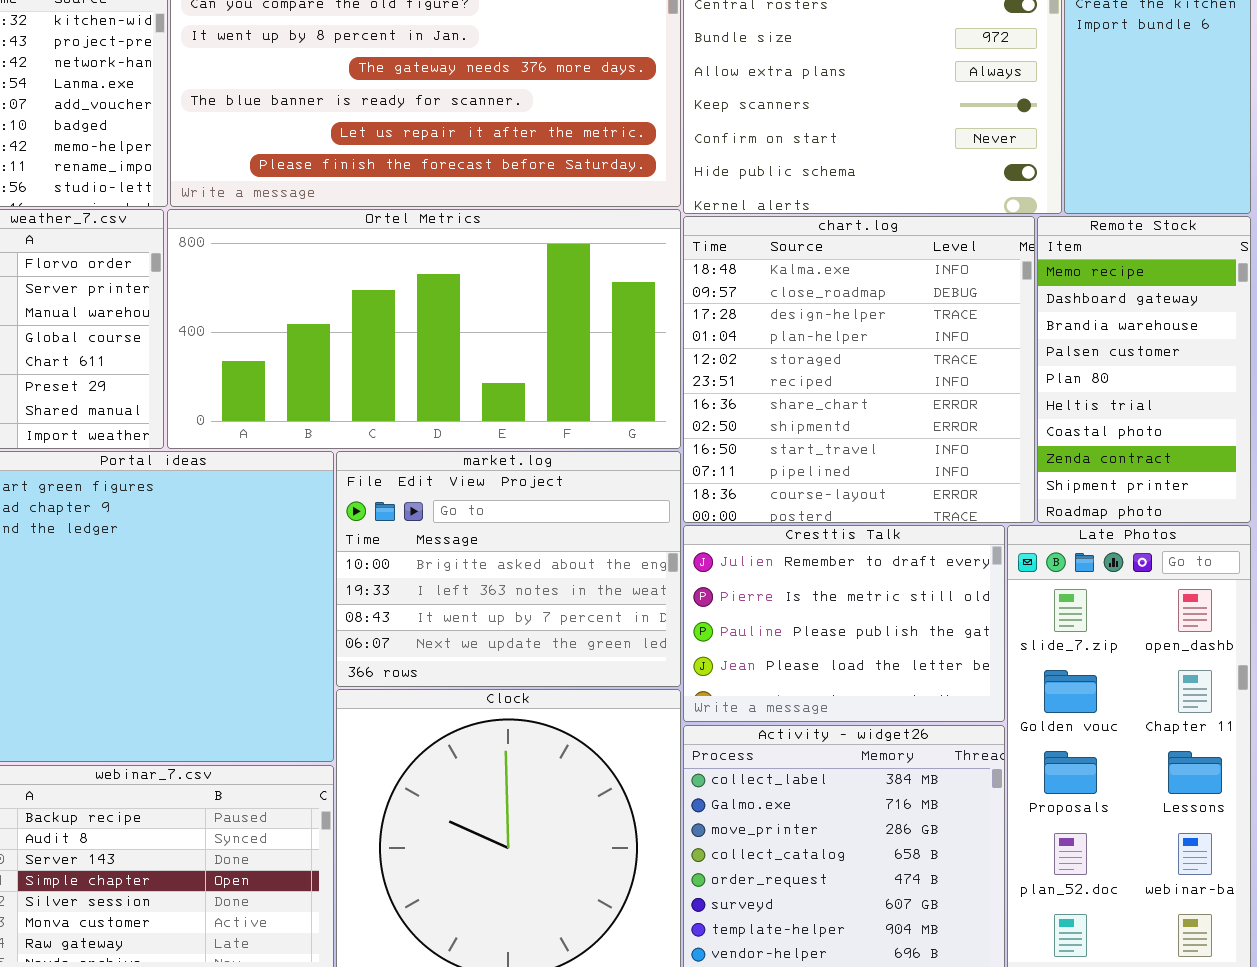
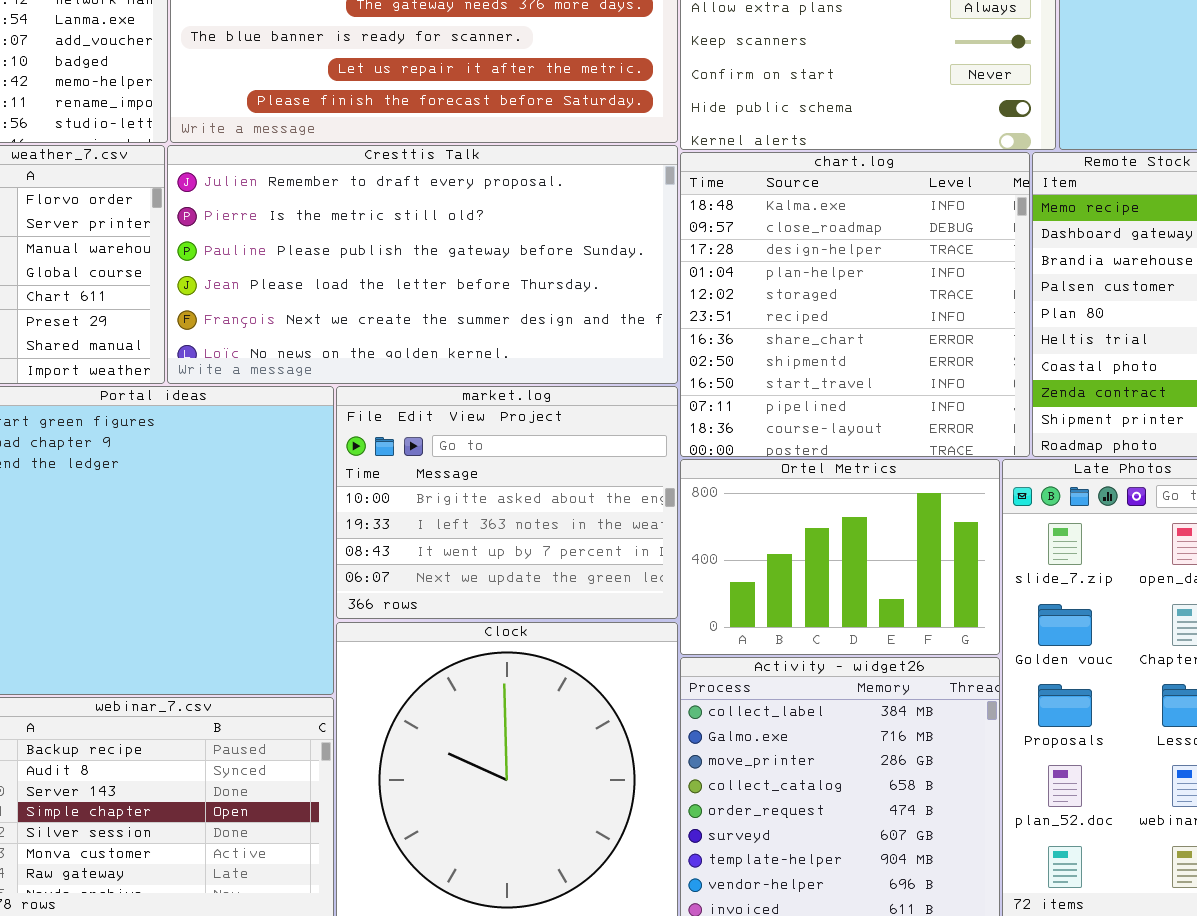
Ortel Metrics: [167,209,681,449] -> [680,459,1000,655], moved, resized
Cresttis Talk: [683,525,1005,722] -> [167,145,678,384], moved, resized

